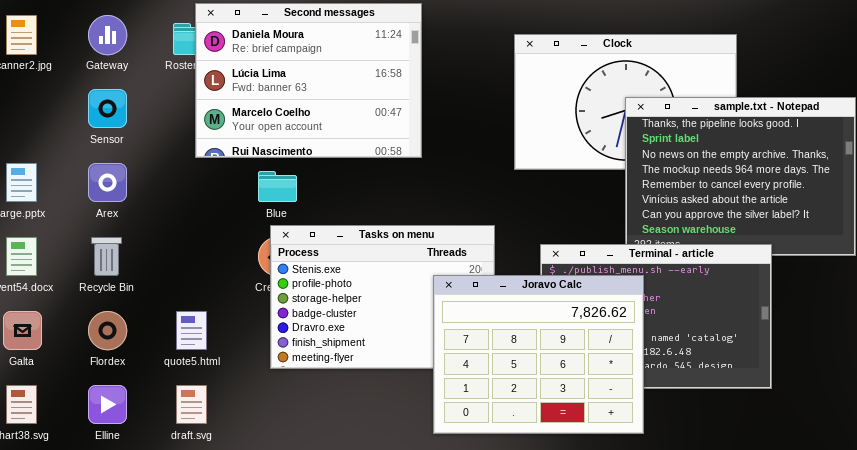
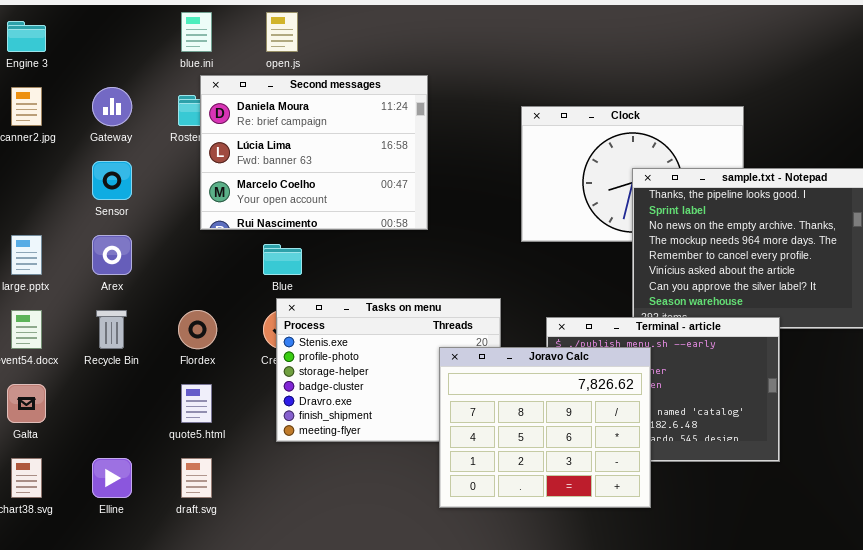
Flordex: [88,311,127,350] -> [178,310,217,349], moved

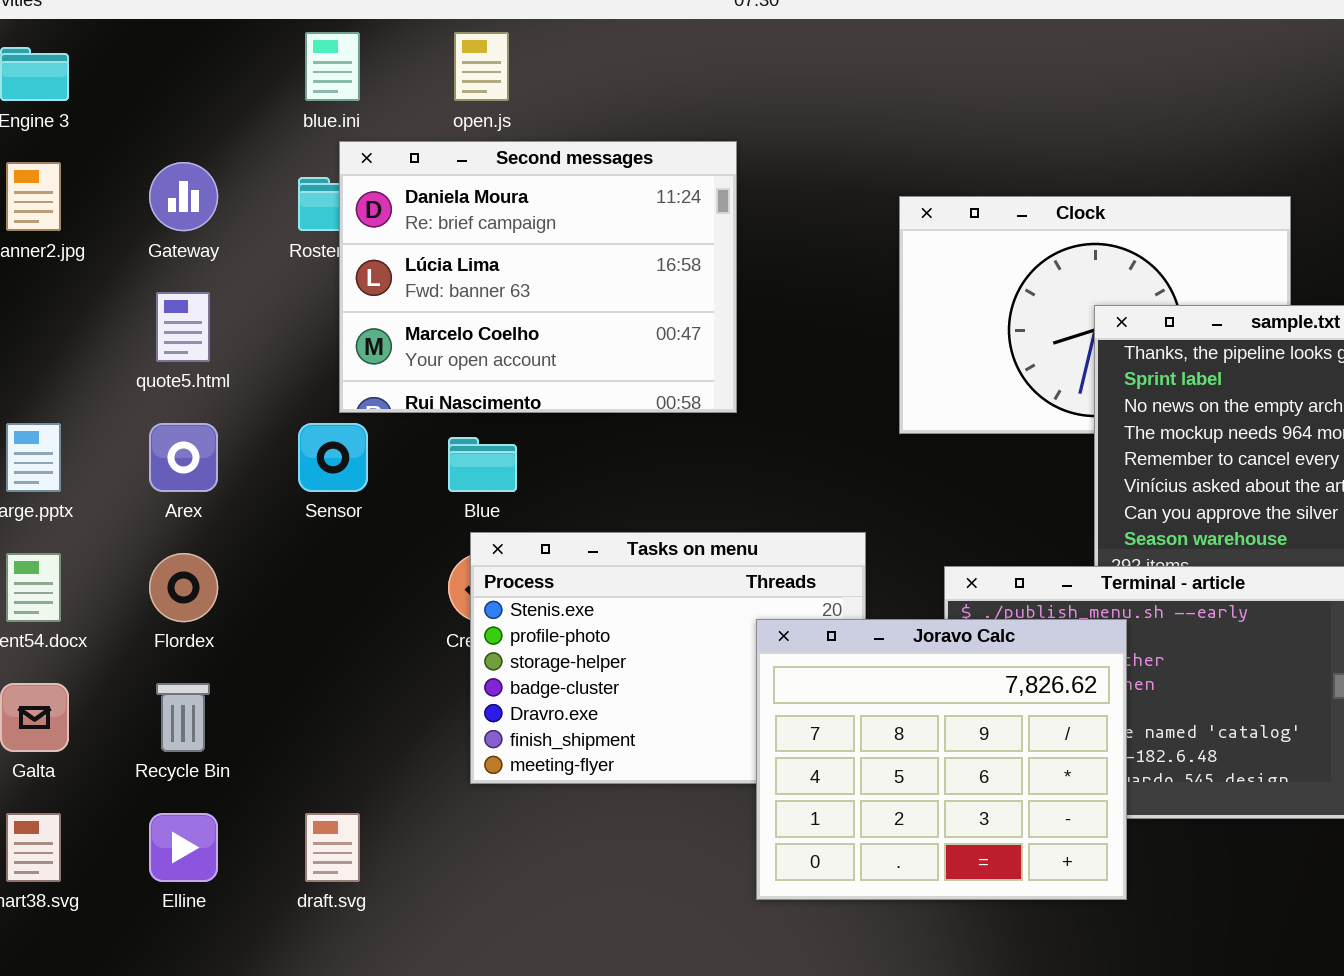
Sensor: [92,161,132,200] -> [298,423,368,492], moved
Recycle Bin: [96,310,127,349] -> [156,683,210,752], moved
Flordex: [178,310,217,349] -> [149,553,218,622], moved
quote5.html: [181,384,212,423] -> [156,292,210,362], moved

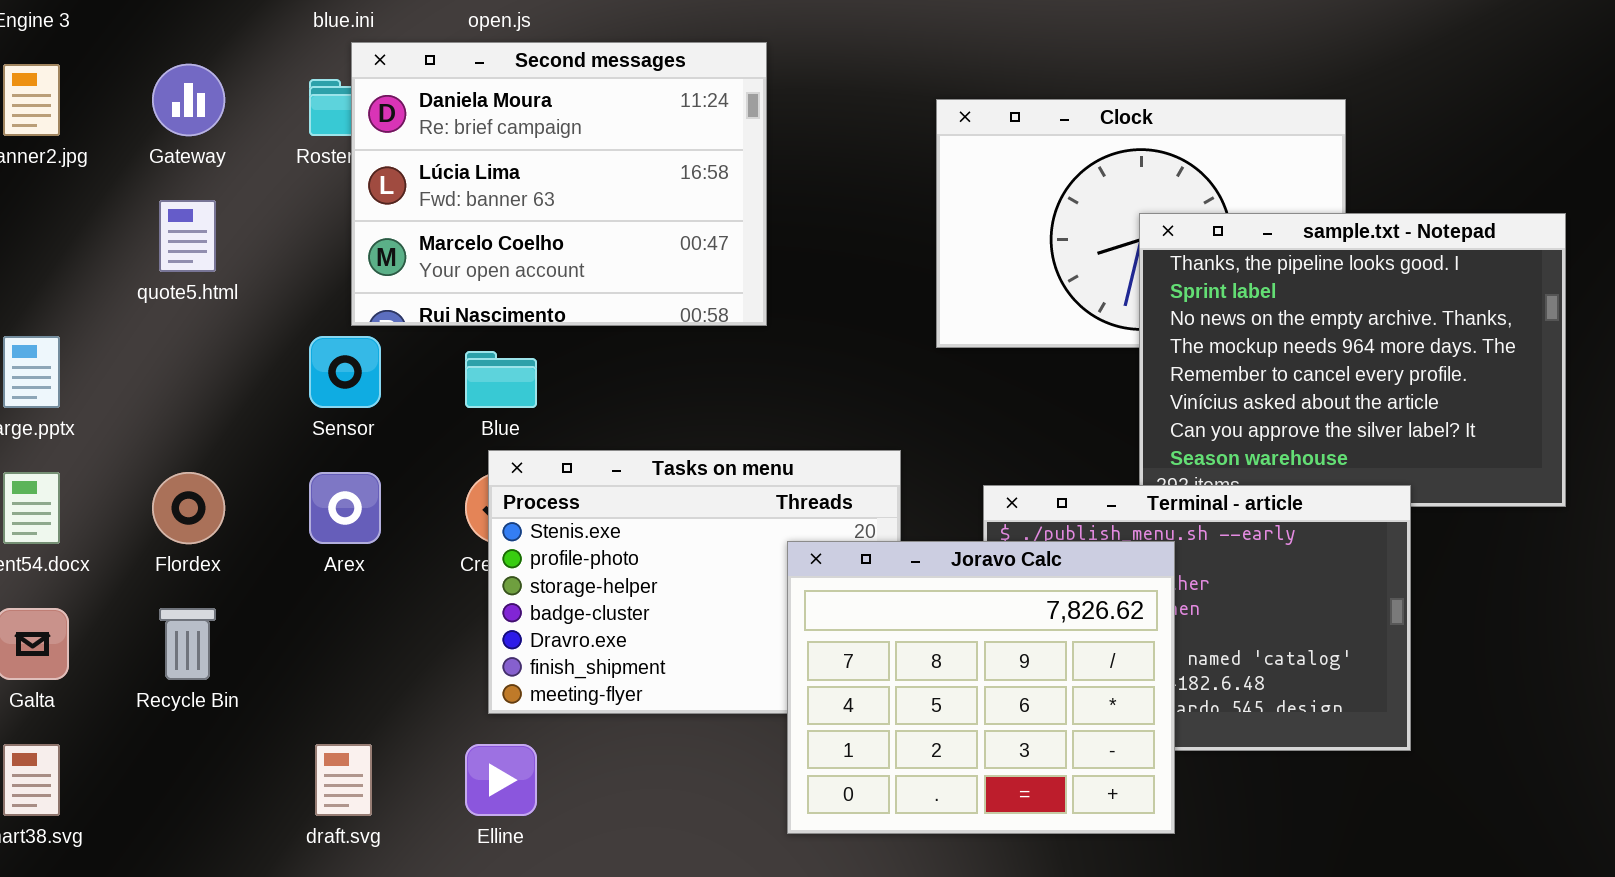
Arex: [149,423,218,492] -> [309,472,381,544], moved
Elline: [149,813,218,882] -> [465,744,537,816], moved

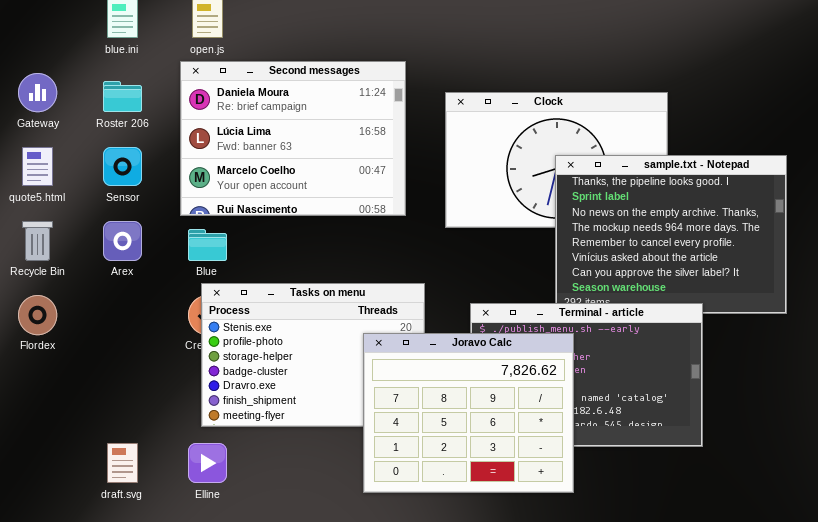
Second messages: [351,42,767,326] -> [180,61,406,216], moved
Sensor: [309,336,381,408] -> [103,147,142,186], moved
Arex: [309,472,381,544] -> [103,221,142,261], moved
Recycle Bin: [159,608,216,680] -> [22,221,53,261], moved

